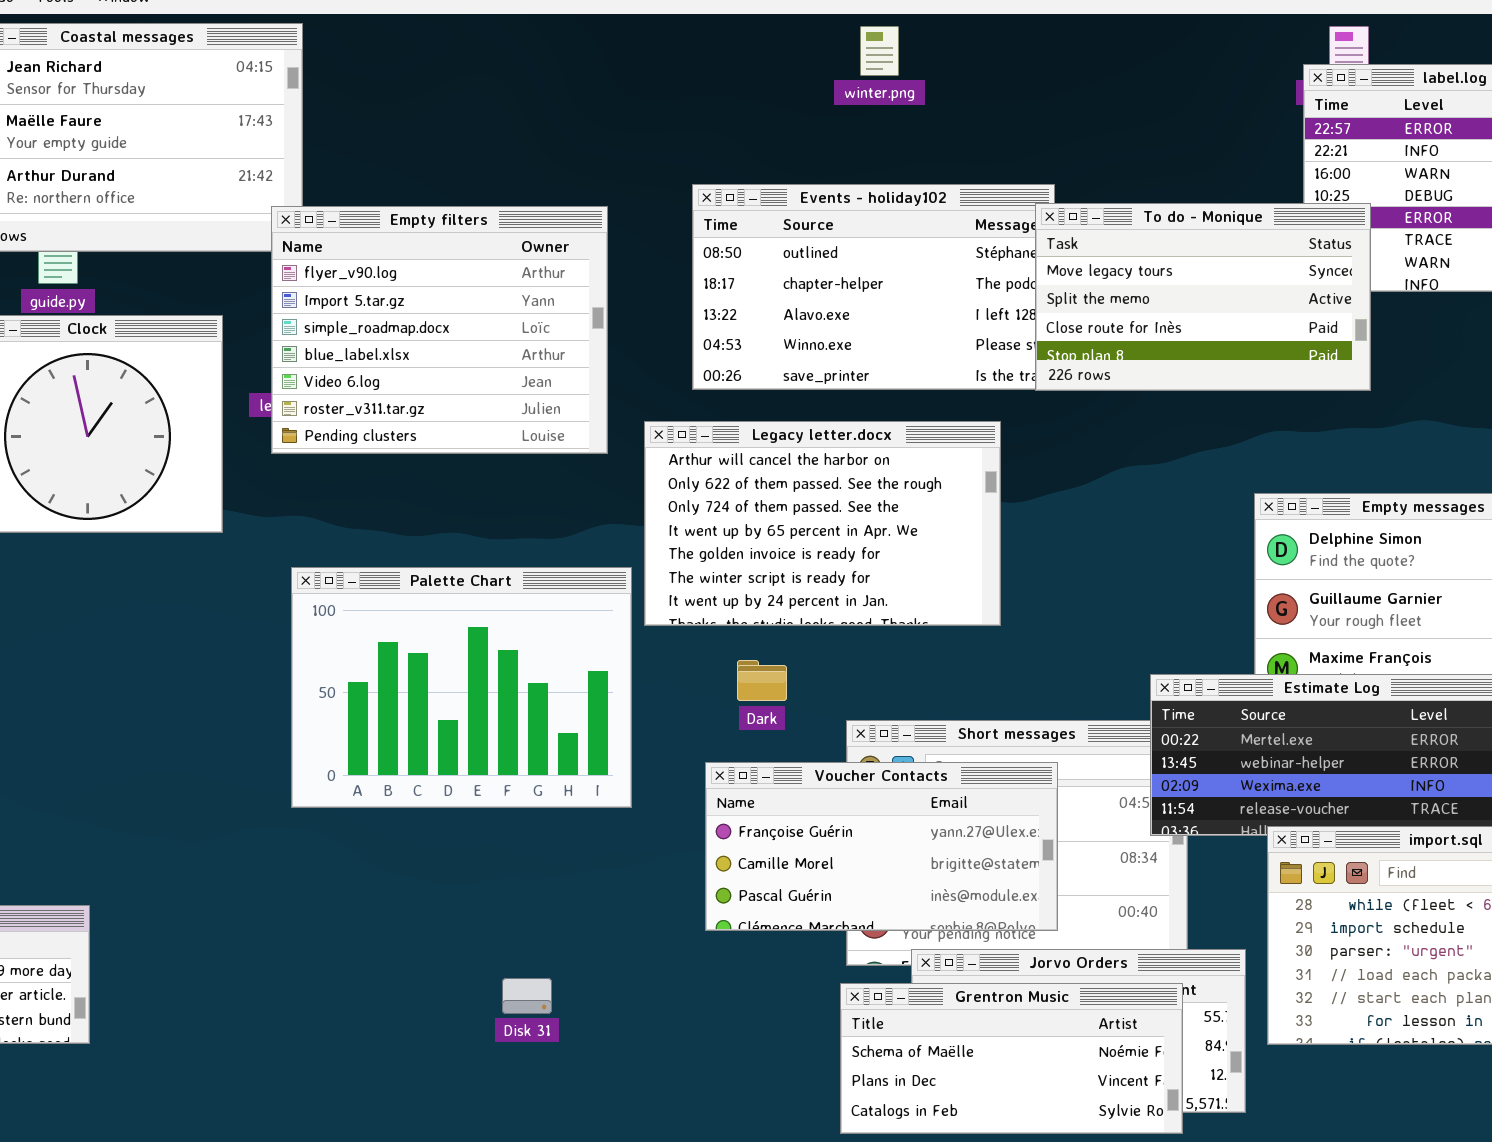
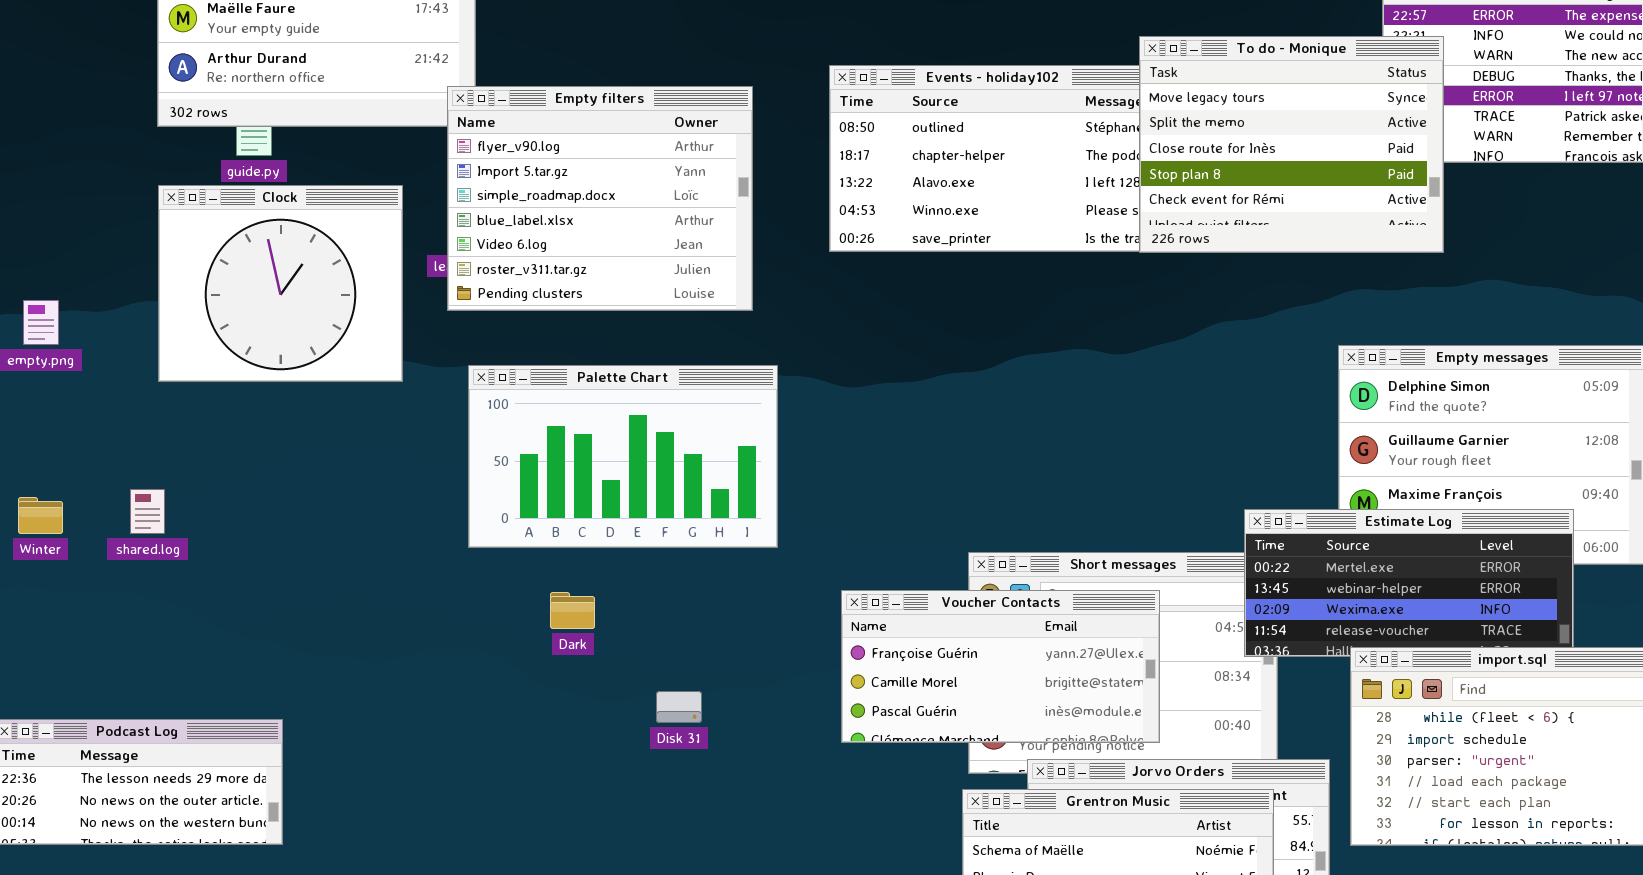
To do - Monique: [1035,203,1371,391] -> [1139,36,1444,253], resized
Legacy letter.docx: [644,421,1001,626] -> none, closed
Palette Chart: [291,567,632,808] -> [468,365,778,548], moved, resized
Dark: [737,660,787,701] -> [550,592,595,629], moved
Disk 31: [502,978,552,1014] -> [656,691,702,723], moved

